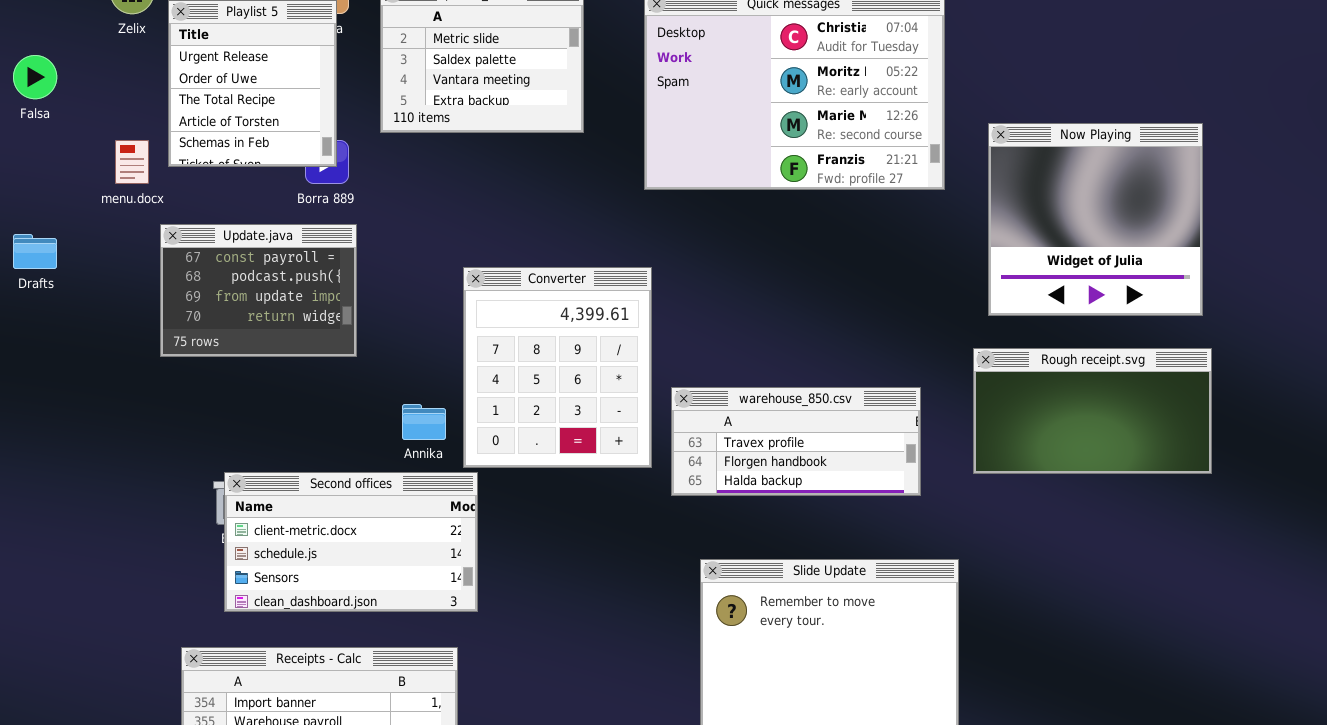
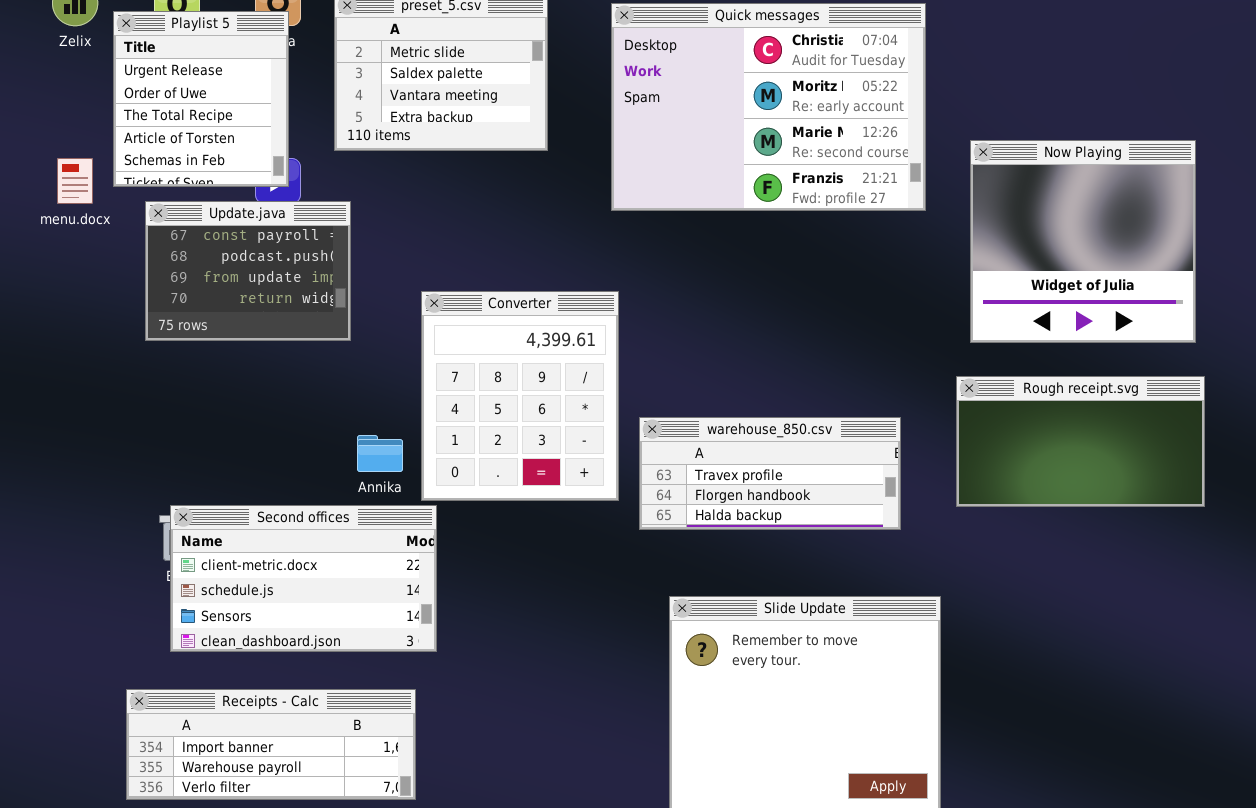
Update.java: [160,224,357,357] -> [145,201,351,341], moved

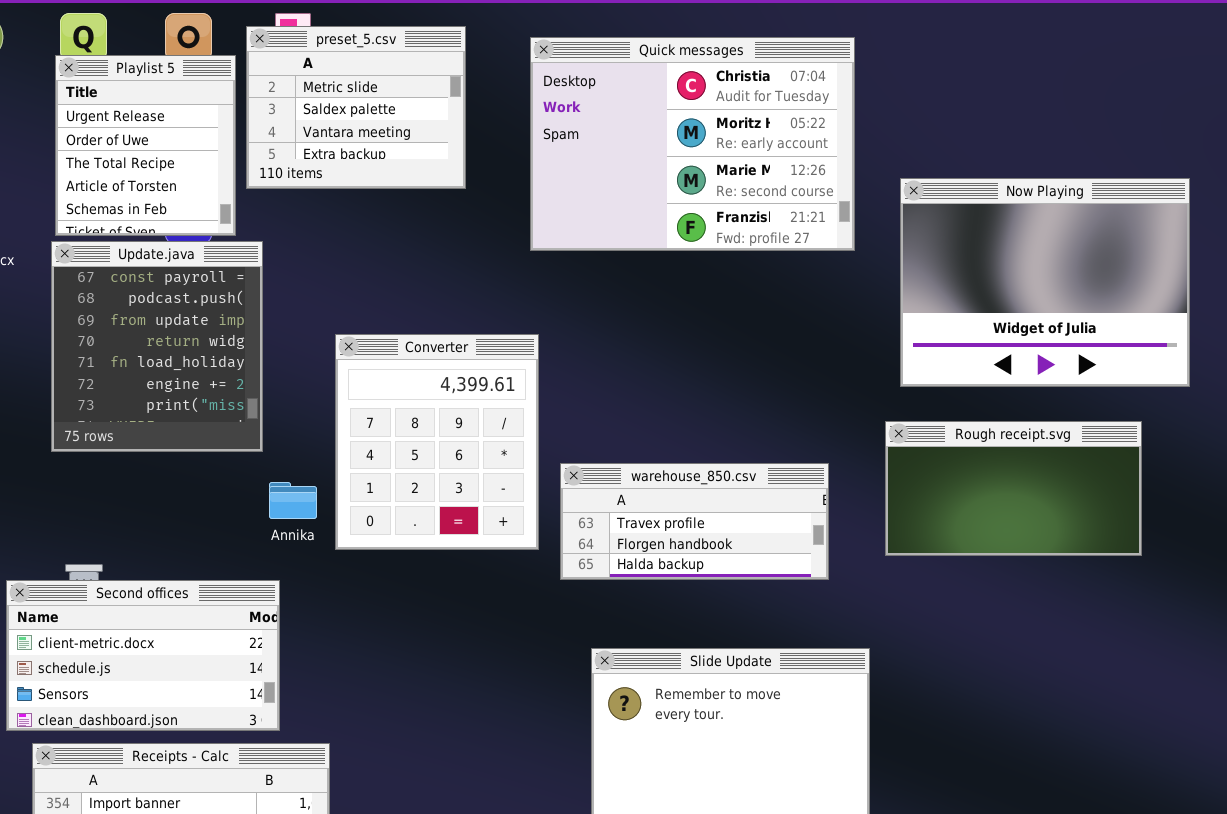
Playlist 5: [113,11,289,187] -> [55,55,236,236], moved
Now Playing: [970,140,1196,343] -> [900,178,1190,387], resized
Update.java: [145,201,351,341] -> [51,241,263,452], resized
Second offices: [170,505,437,652] -> [6,580,280,731], moved

